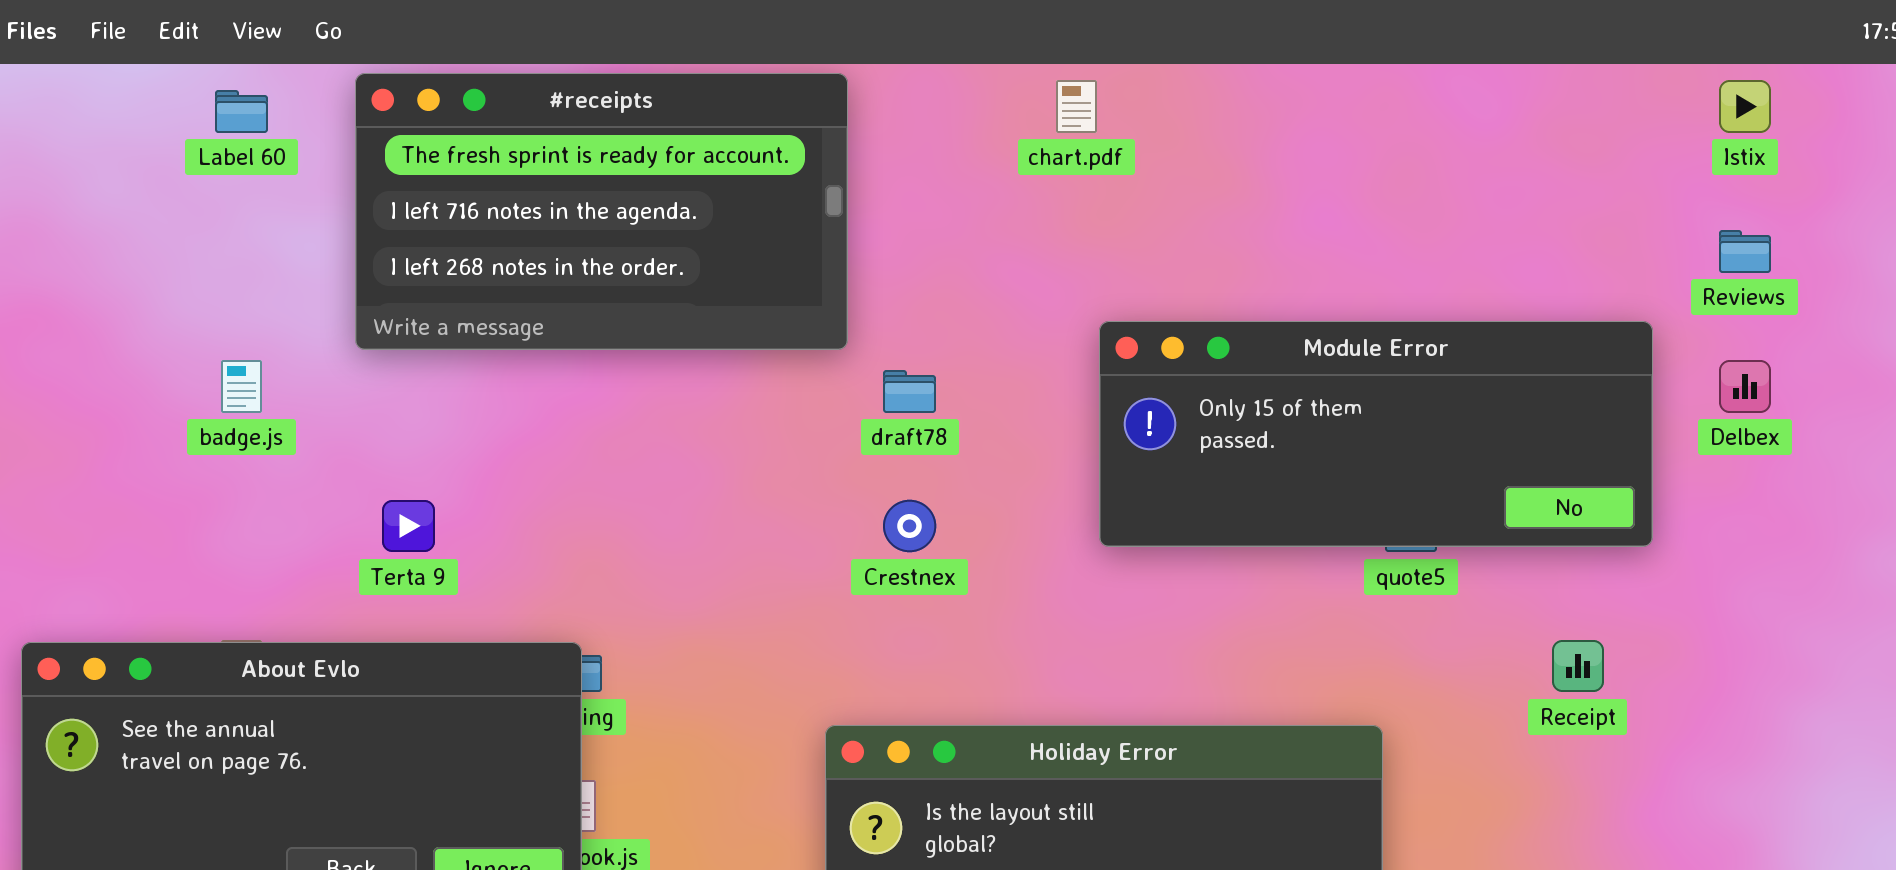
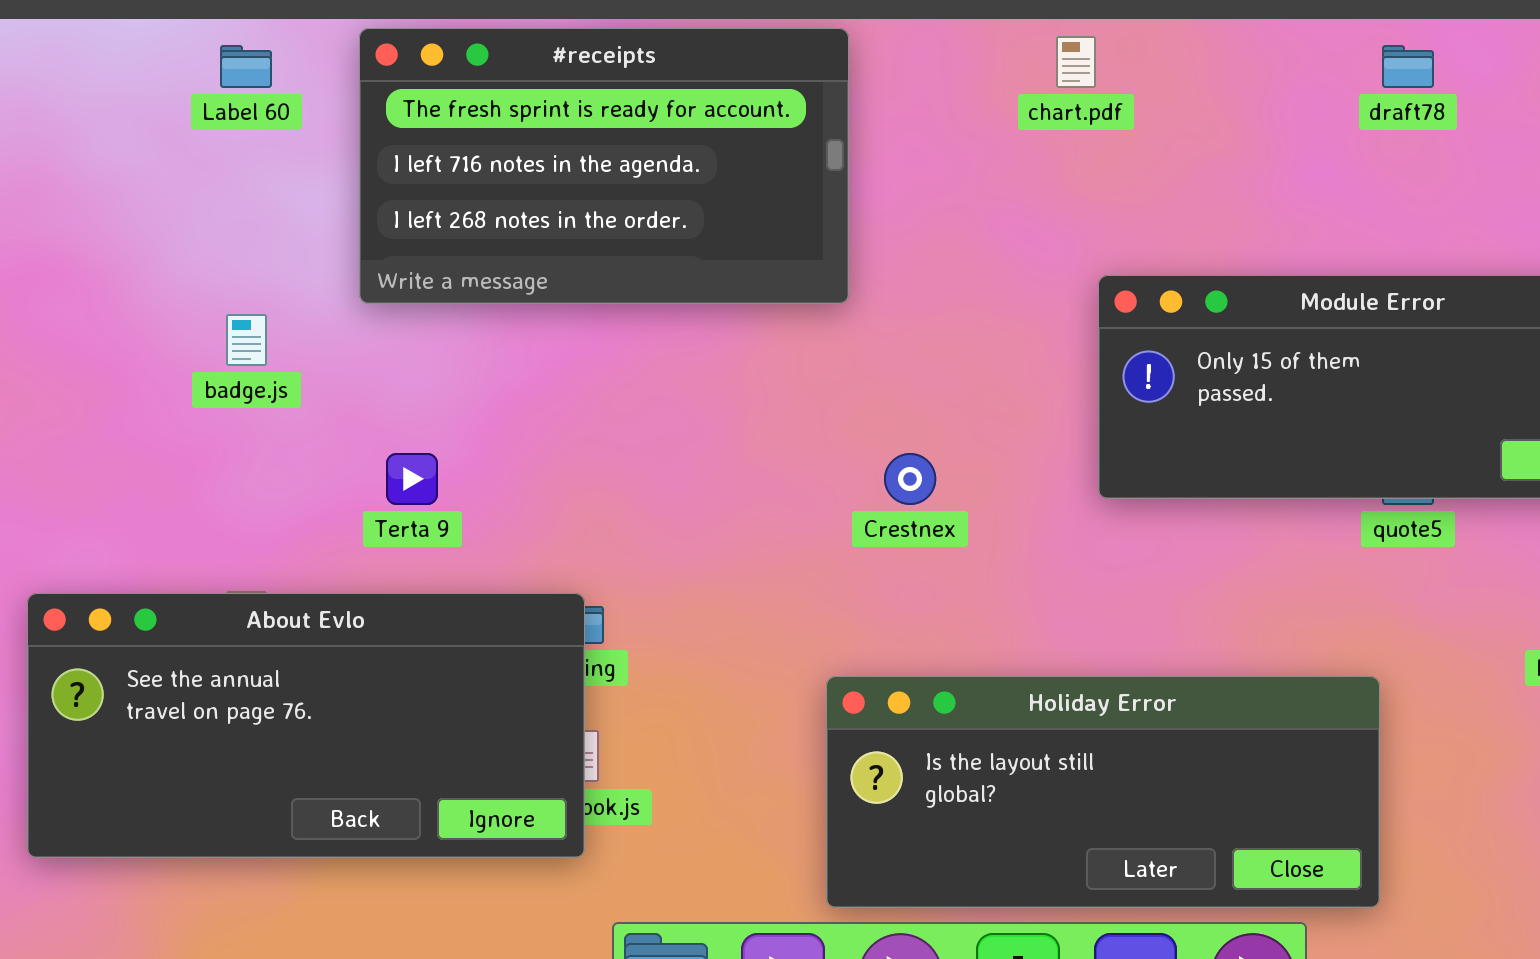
draft78: [883,370,936,413] -> [1382,45,1434,88], moved

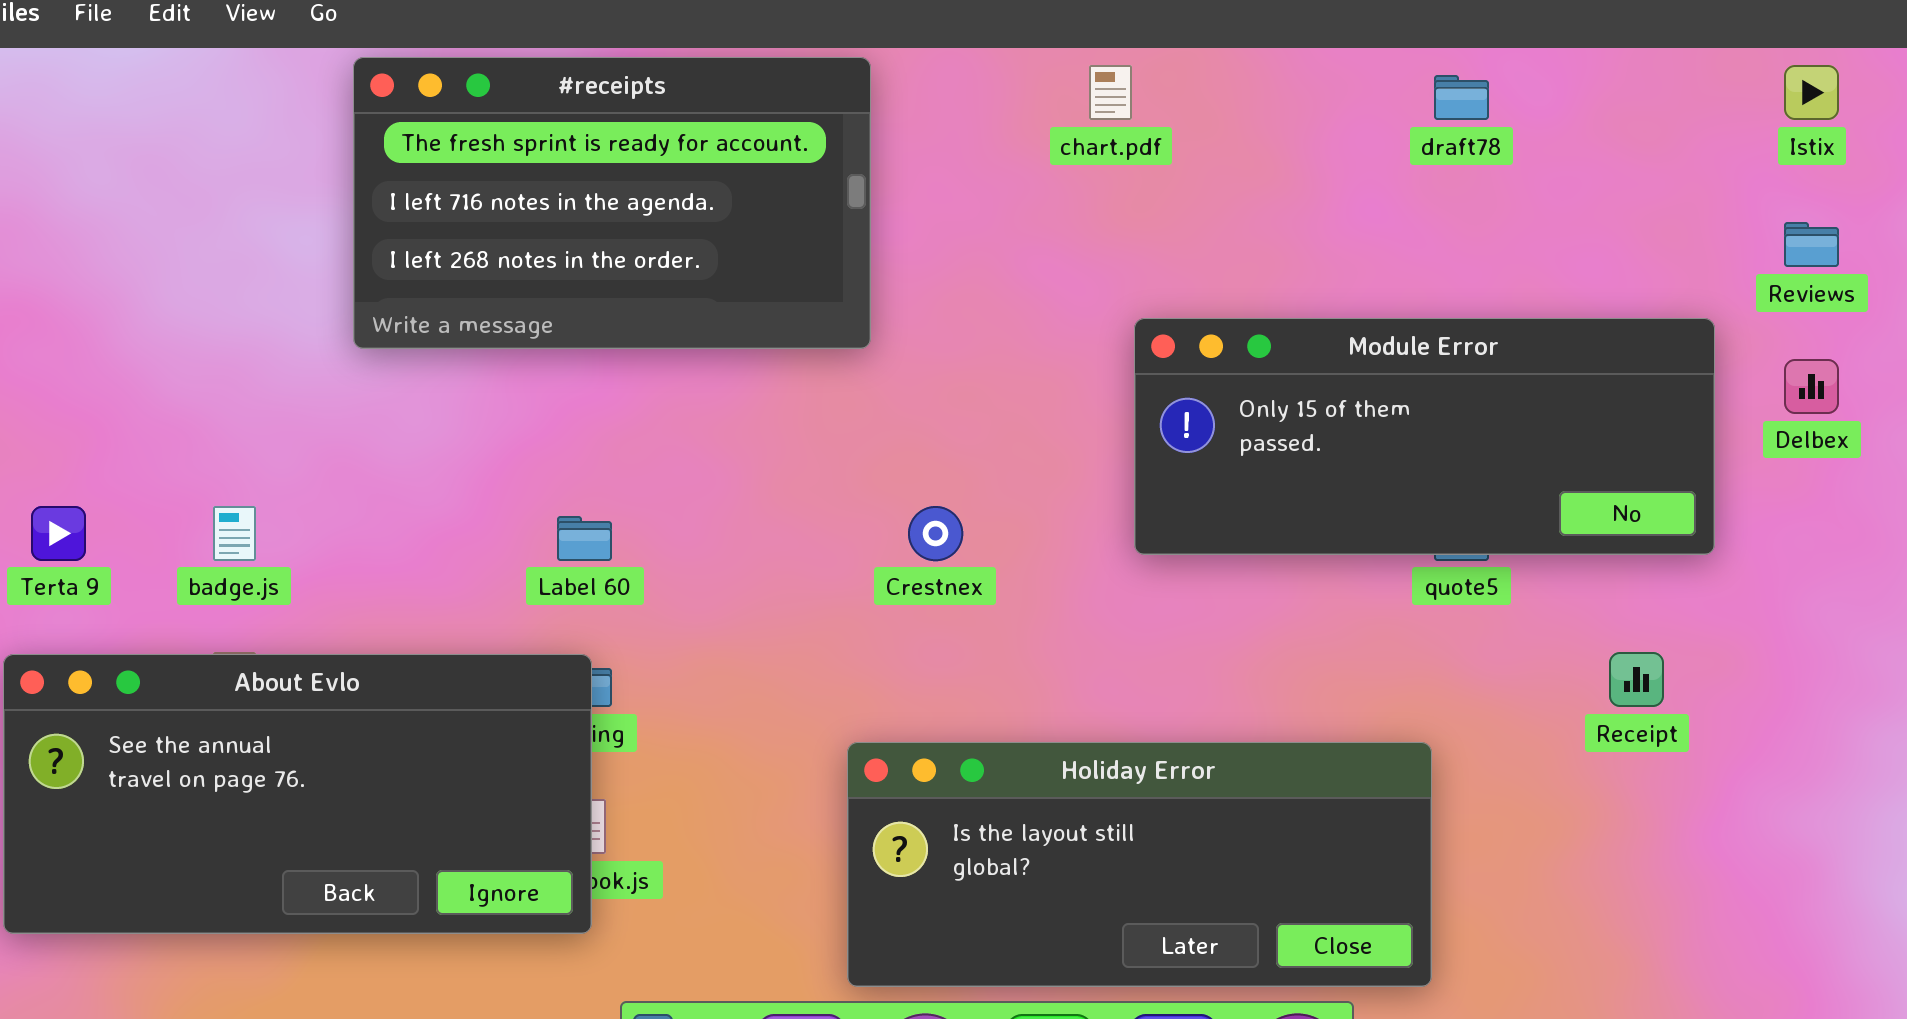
Label 60: [220,45,272,88] -> [557,516,612,561], moved
badge.js: [226,314,267,366] -> [213,506,256,561], moved
Terta 9: [386,453,438,505] -> [31,506,86,561], moved

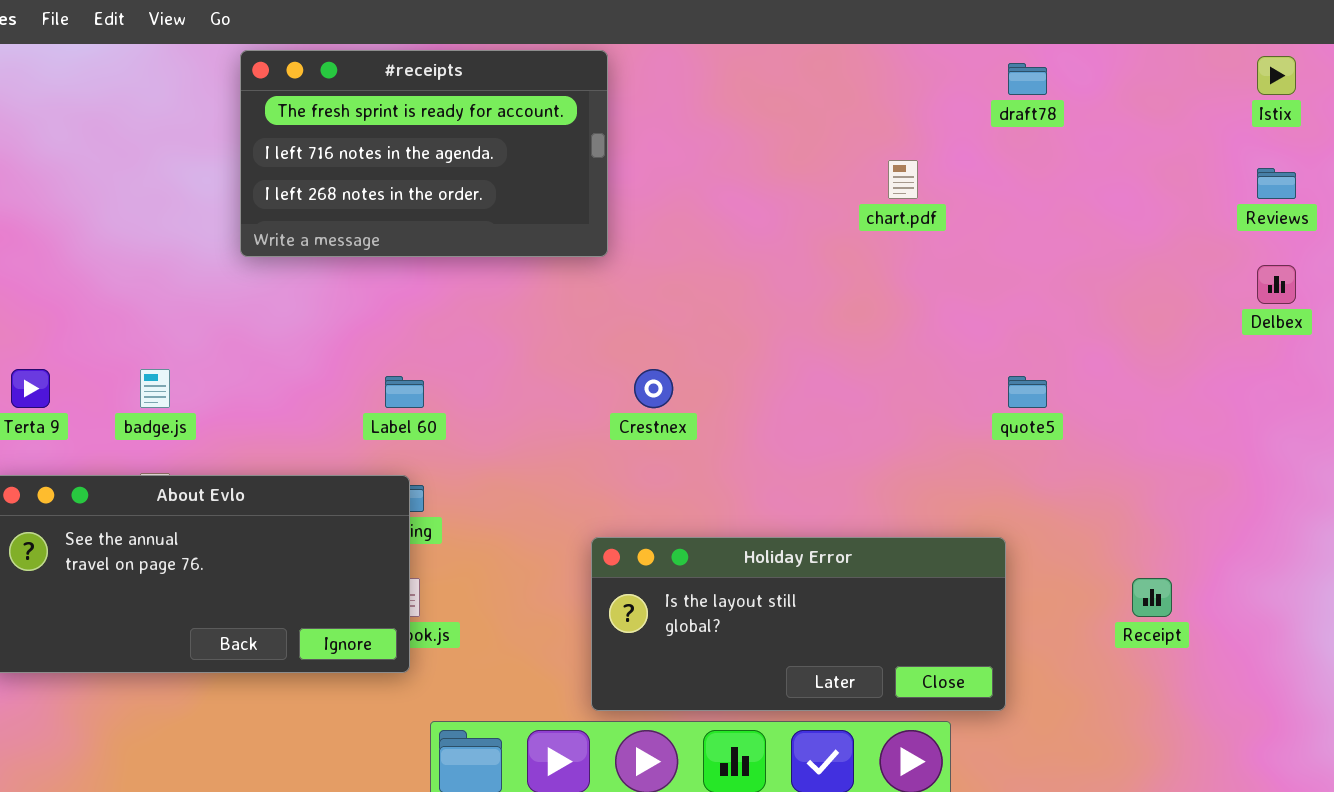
chart.pdf: [1089,65,1132,120] -> [888,160,918,199], moved
Module Error: [1134,318,1715,555] -> none, closed
Receipt: [1609,652,1664,707] -> [1132,578,1172,617], moved

